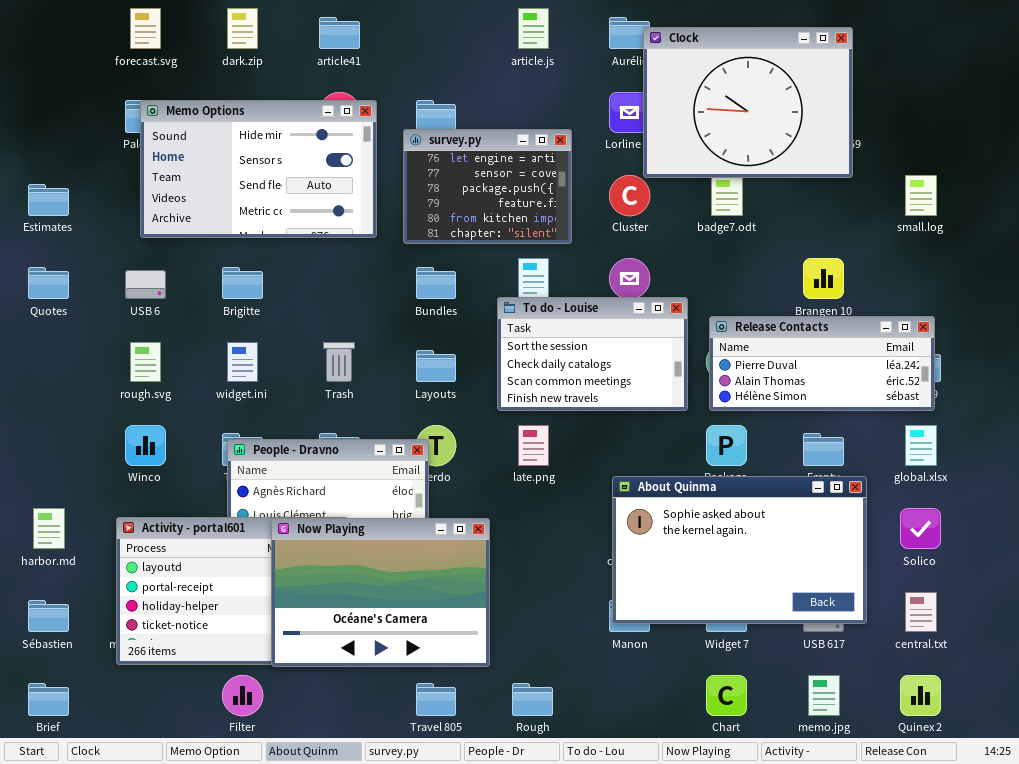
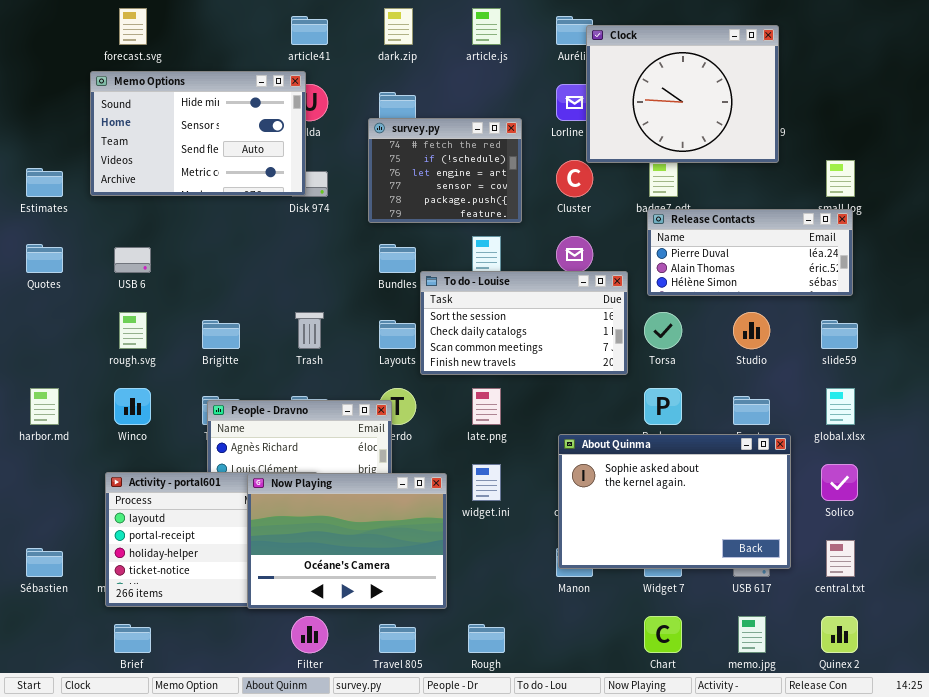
dark.zip: [227,8,258,49] -> [384,8,413,45], moved
Memo Options: [140,100,377,238] -> [90,71,306,196], moved
survey.py: [403,129,572,244] -> [368,118,522,223], scrolled up 2 rows
Brigitte: [222,267,263,299] -> [202,320,240,349], moved
To do - Louise: [497,297,688,411] -> [420,271,628,375], resized
Release Contacts: [709,316,935,411] -> [647,209,853,296], moved
widget.ini: [227,342,258,382] -> [472,464,501,501], moved
harbor.md: [33,508,65,549] -> [30,388,59,425], moved
Filter: [222,675,263,716] -> [291,616,328,653], moved
Brief: [28,683,69,716] -> [114,624,151,653], moved

